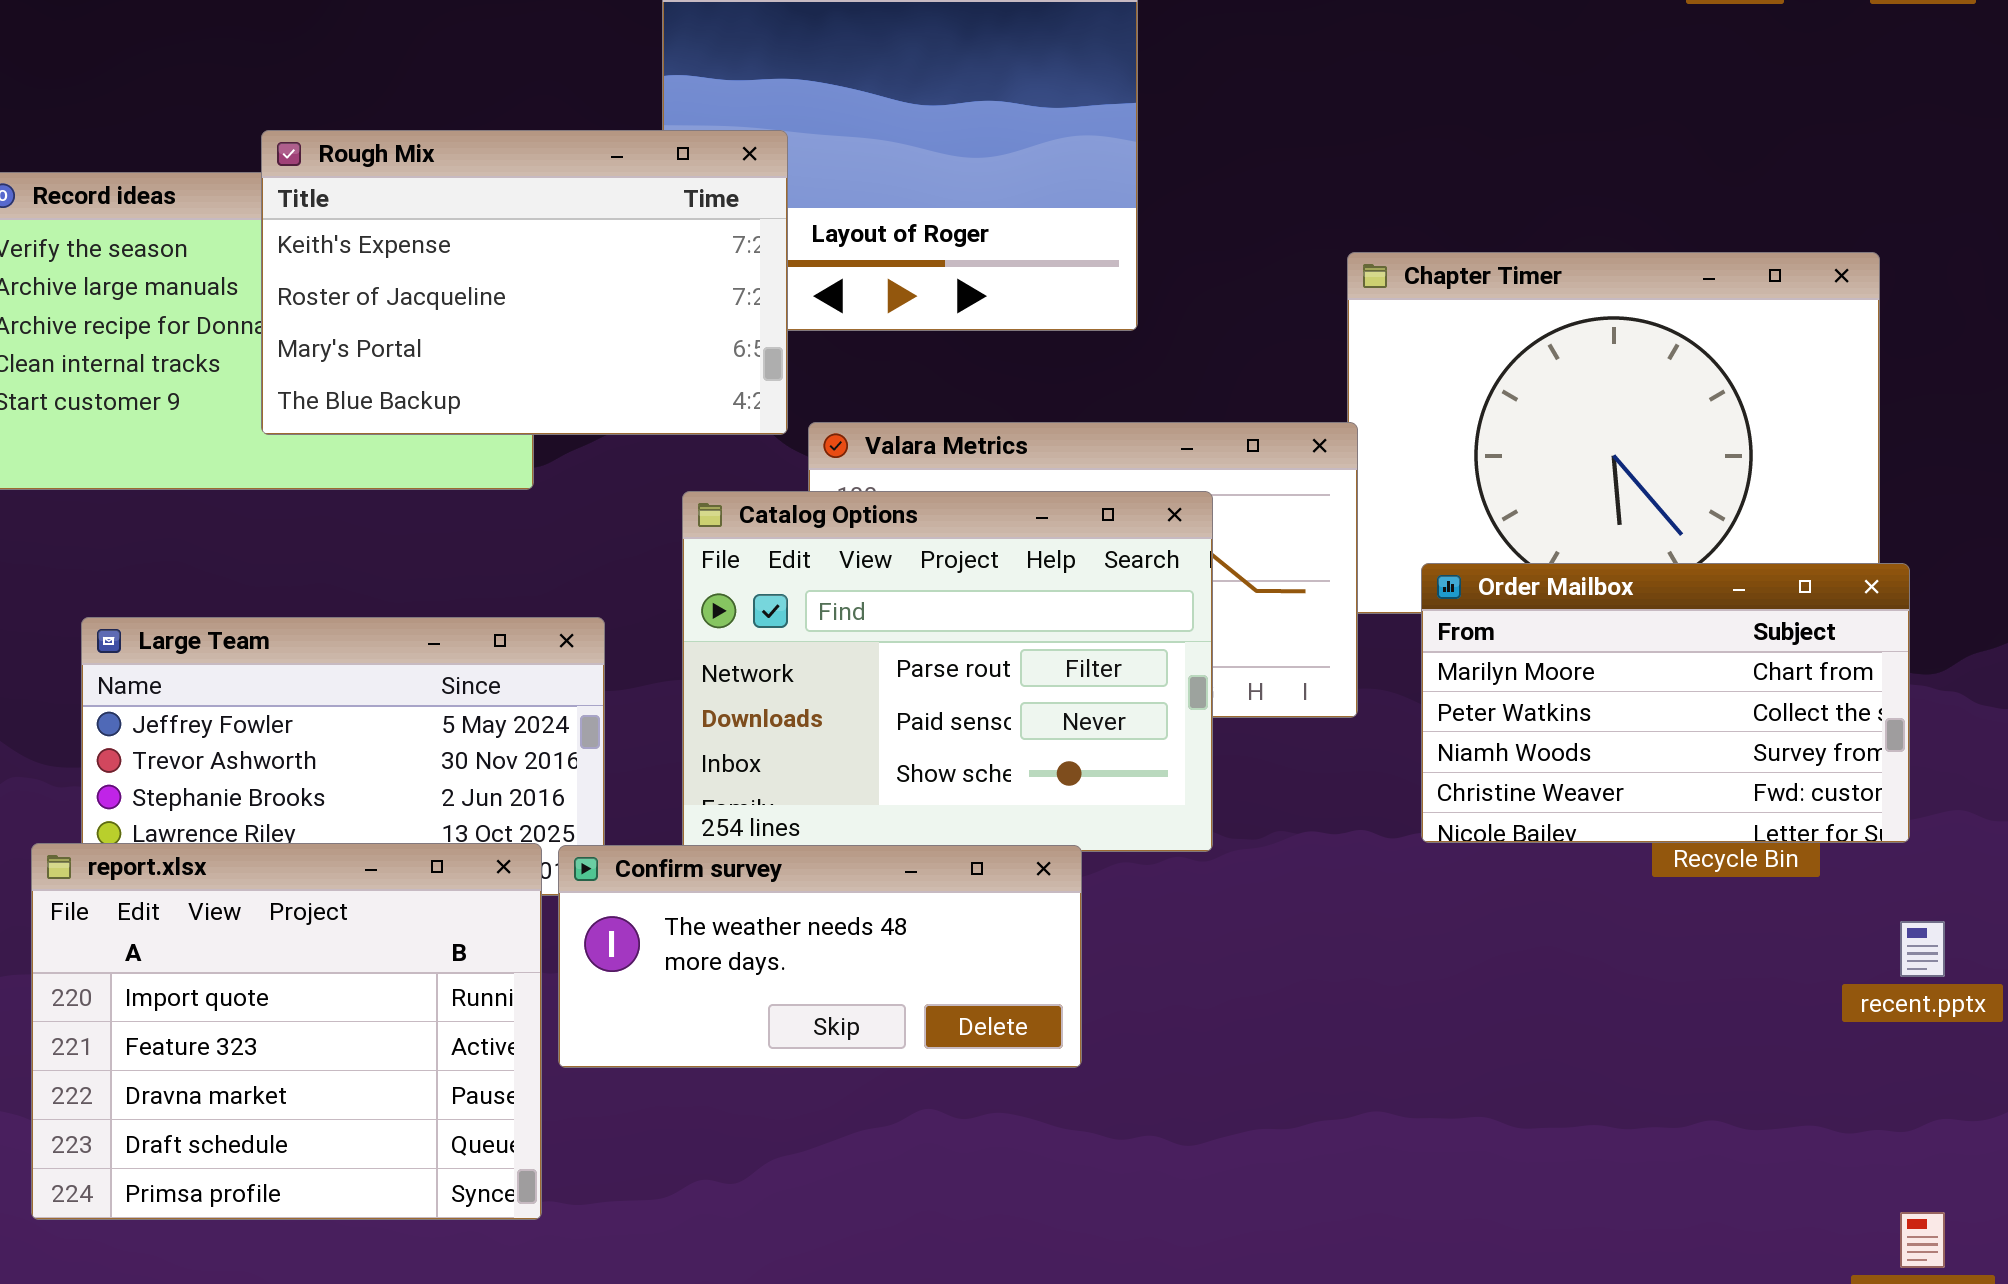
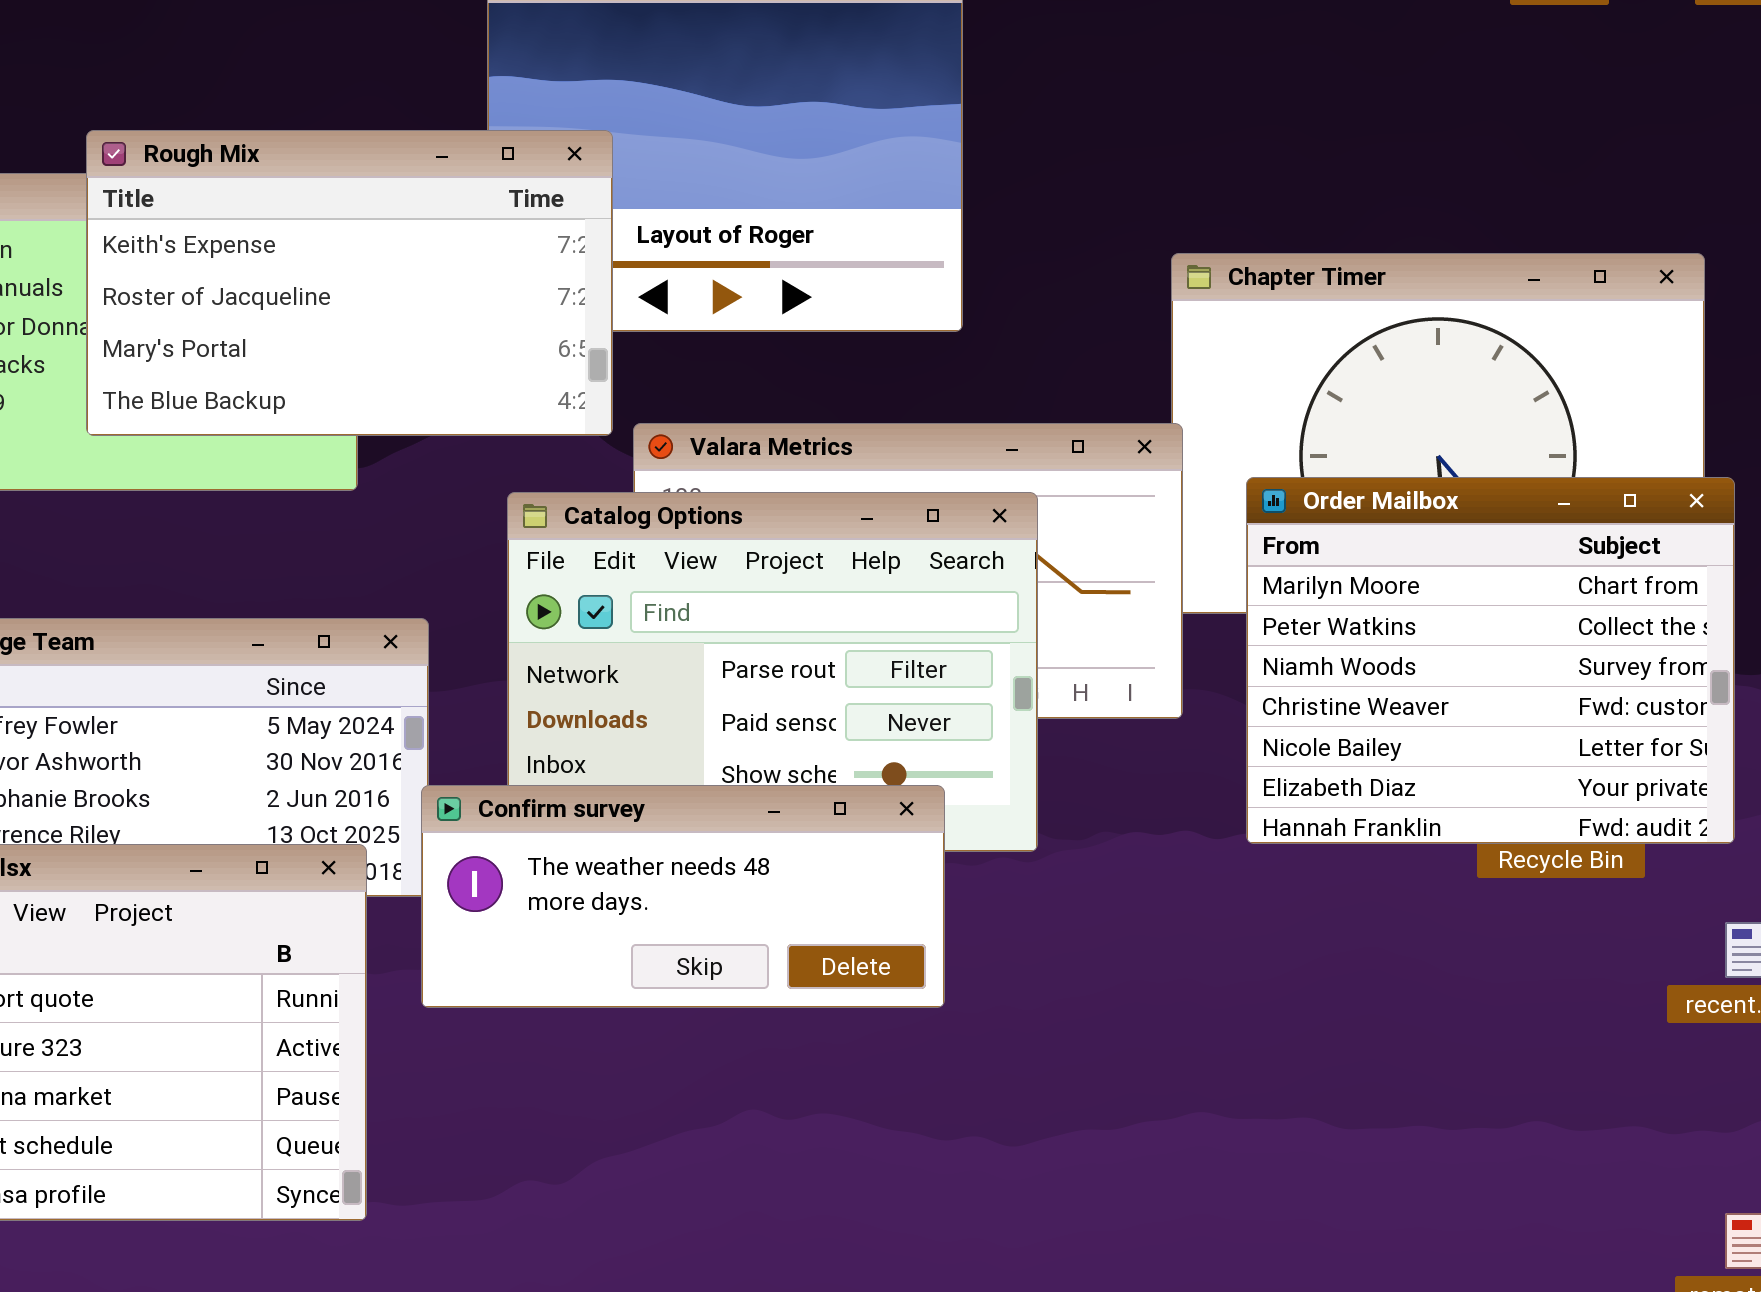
Order Mailbox: [1421,563,1910,843] -> [1246,477,1735,844], resized
Confirm survey: [558,845,1082,1068] -> [421,785,945,1008], moved

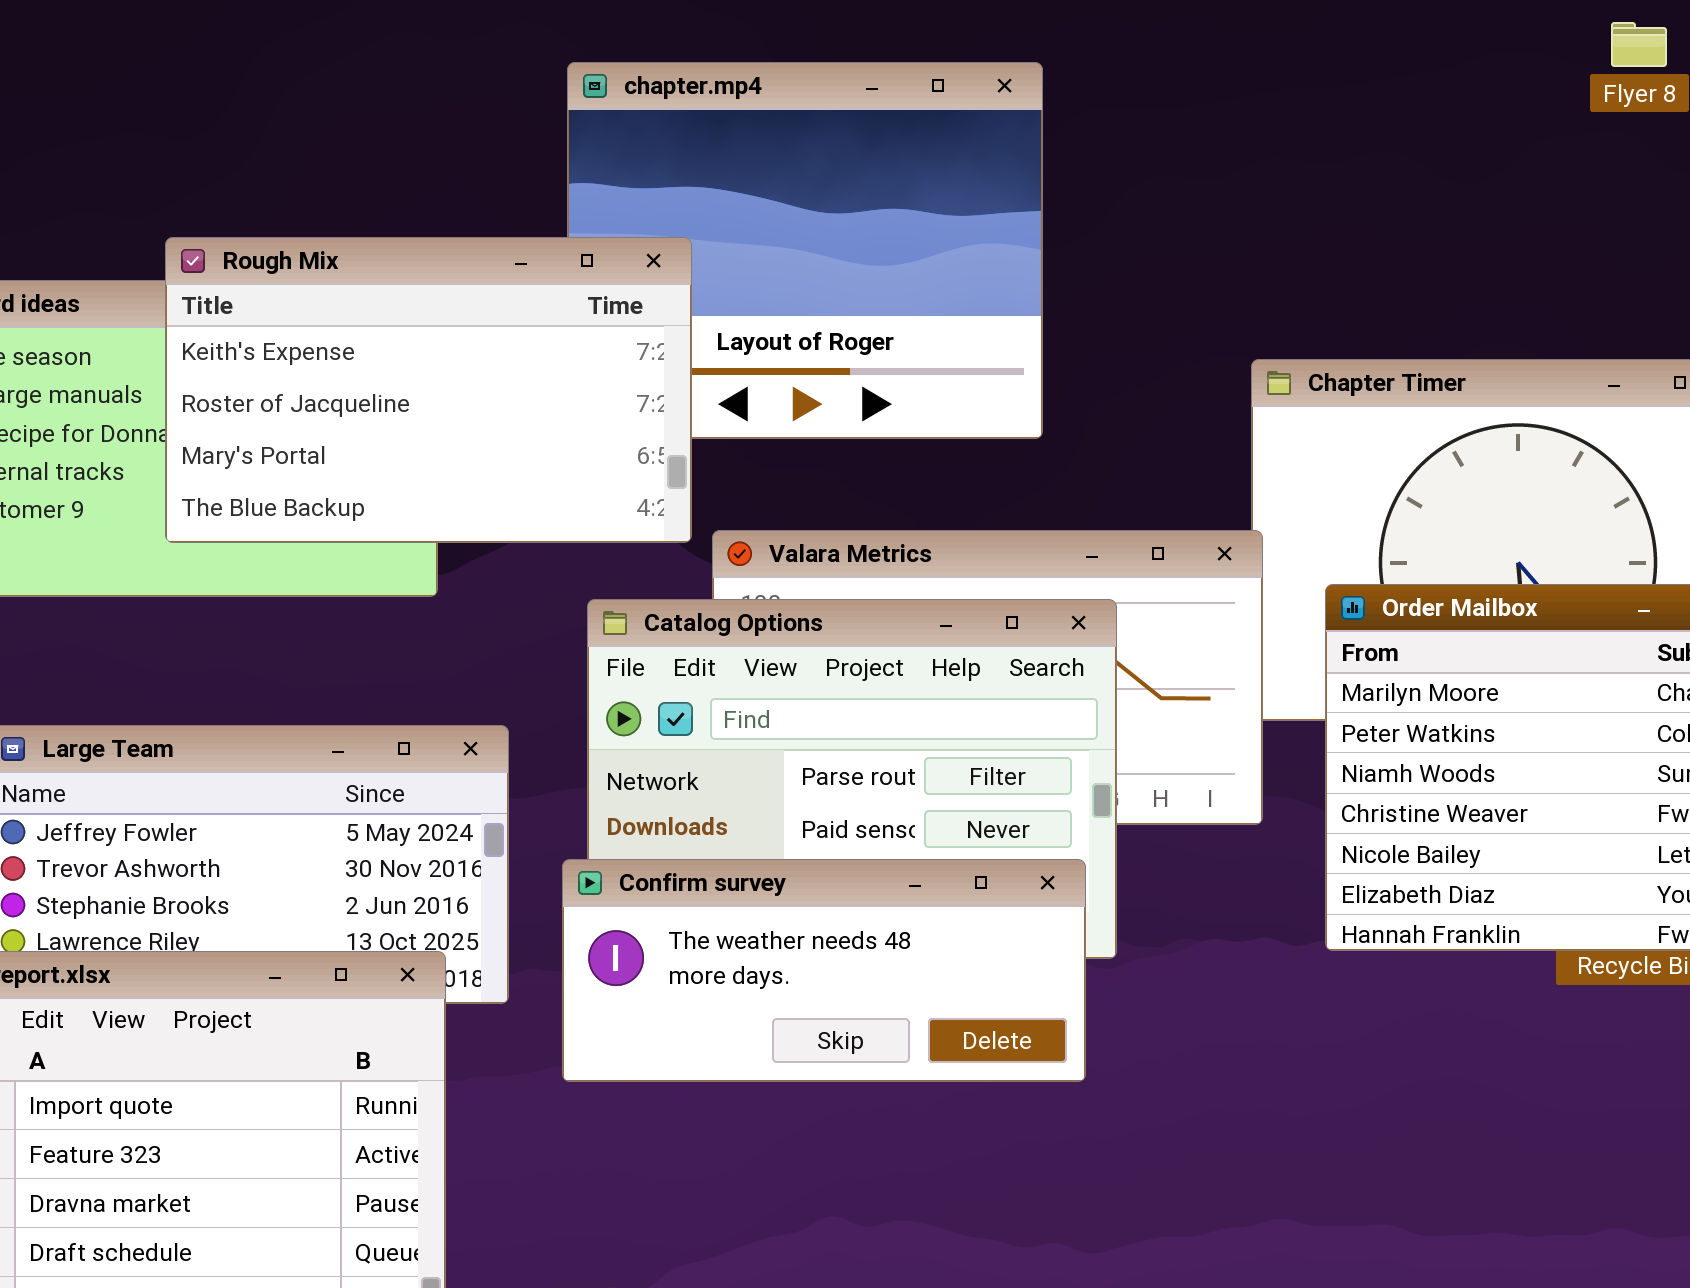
Confirm survey: [421,785,945,1008] -> [562,859,1086,1082], moved

